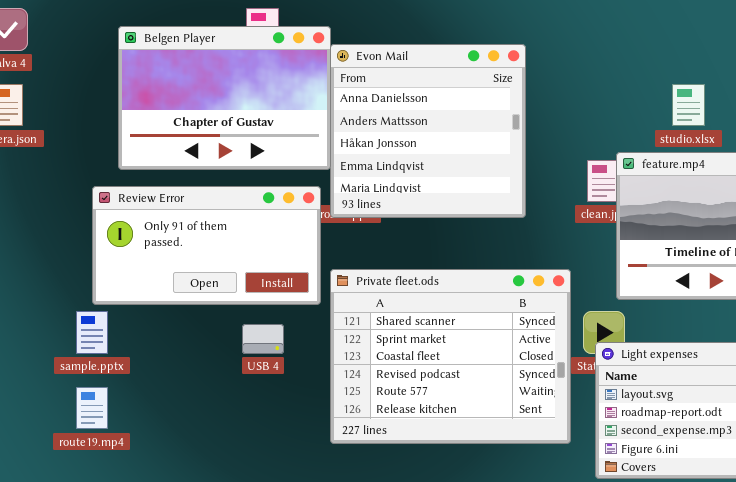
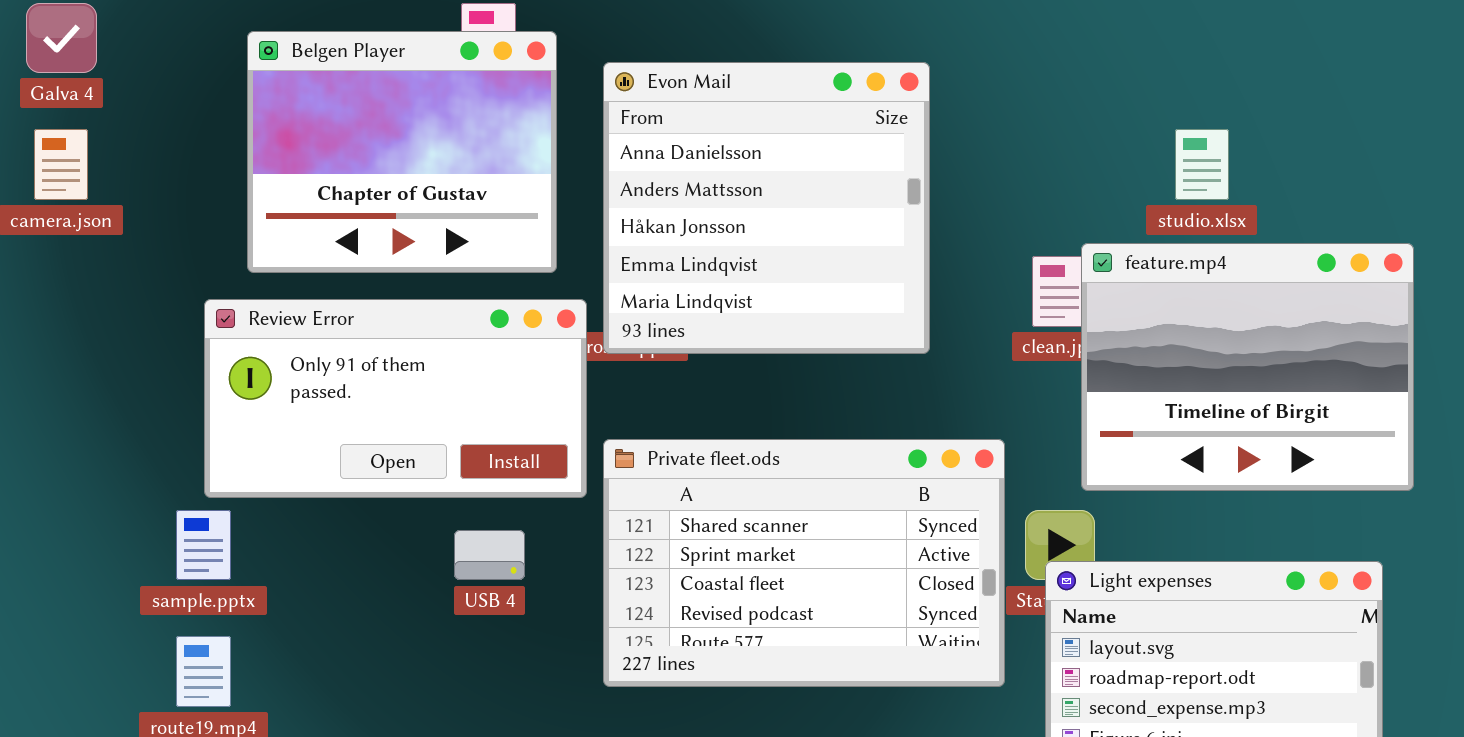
Belgen Player: [118,26,331,170] -> [247,31,557,273], resized
Private fleet.ods: [330,269,571,444] -> [603,439,1005,687], resized

